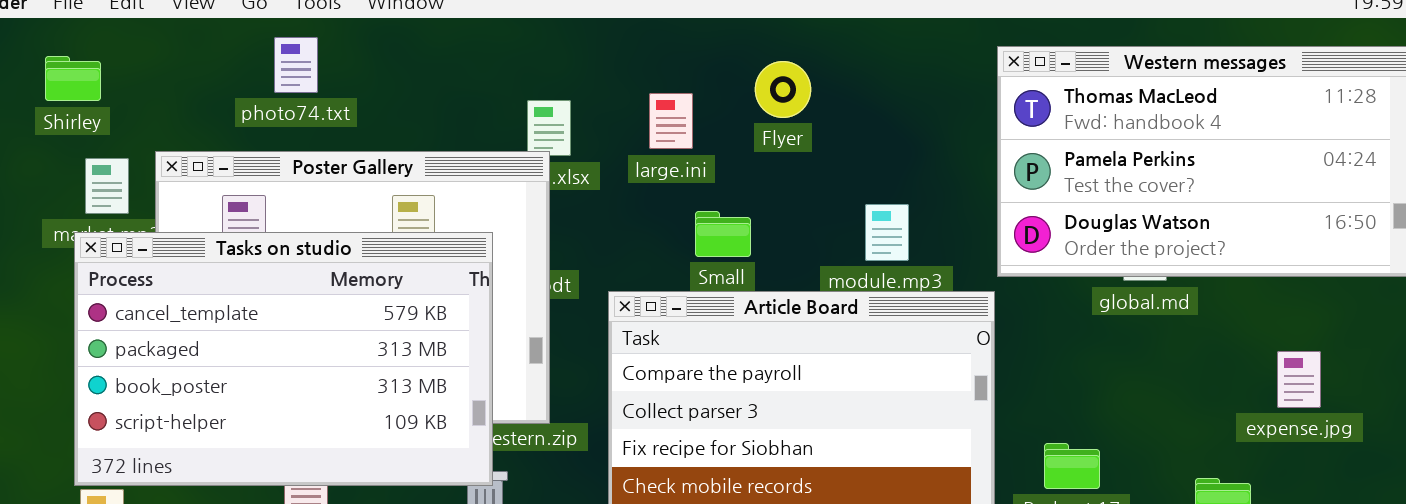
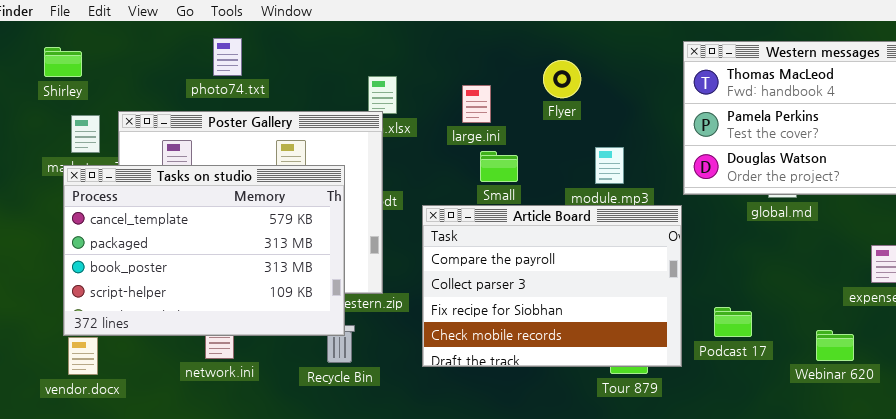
photo74.txt: [274,37,318,93] -> [213,38,242,76], moved
Flyer: [755,61,811,118] -> [543,60,581,98], moved
large.ini: [649,93,693,149] -> [462,85,491,123], moved

